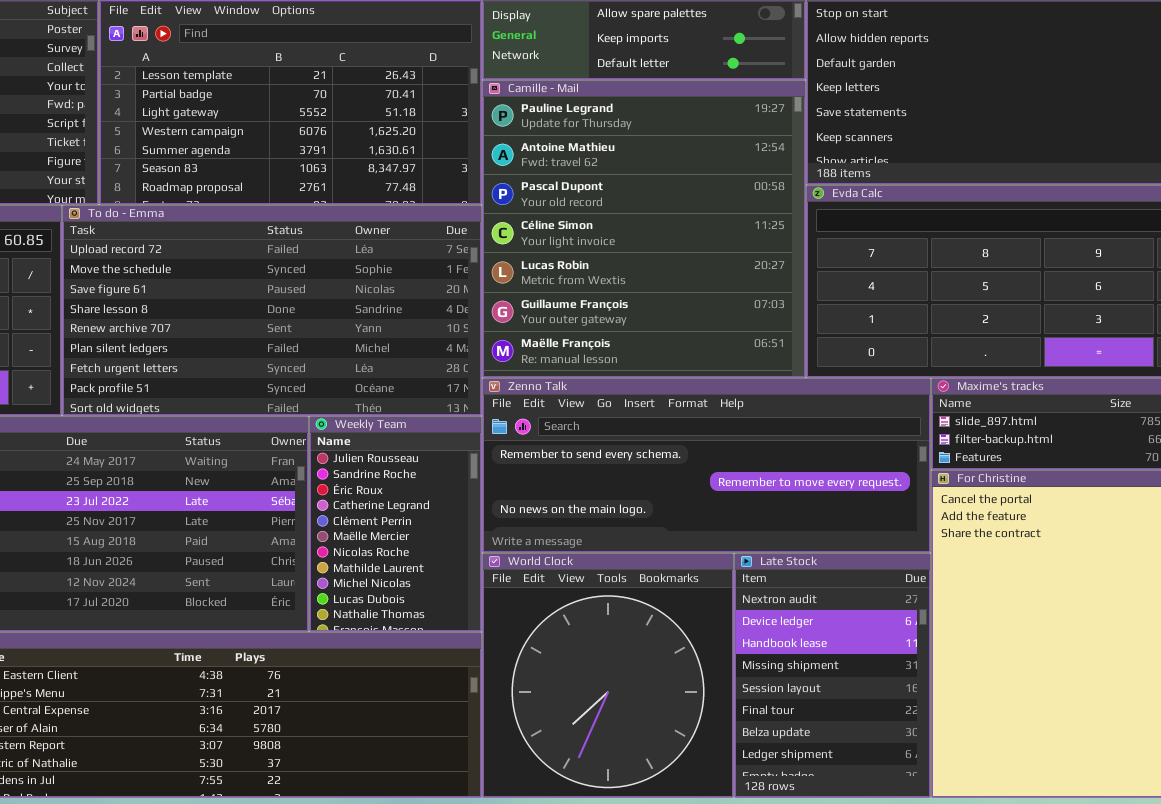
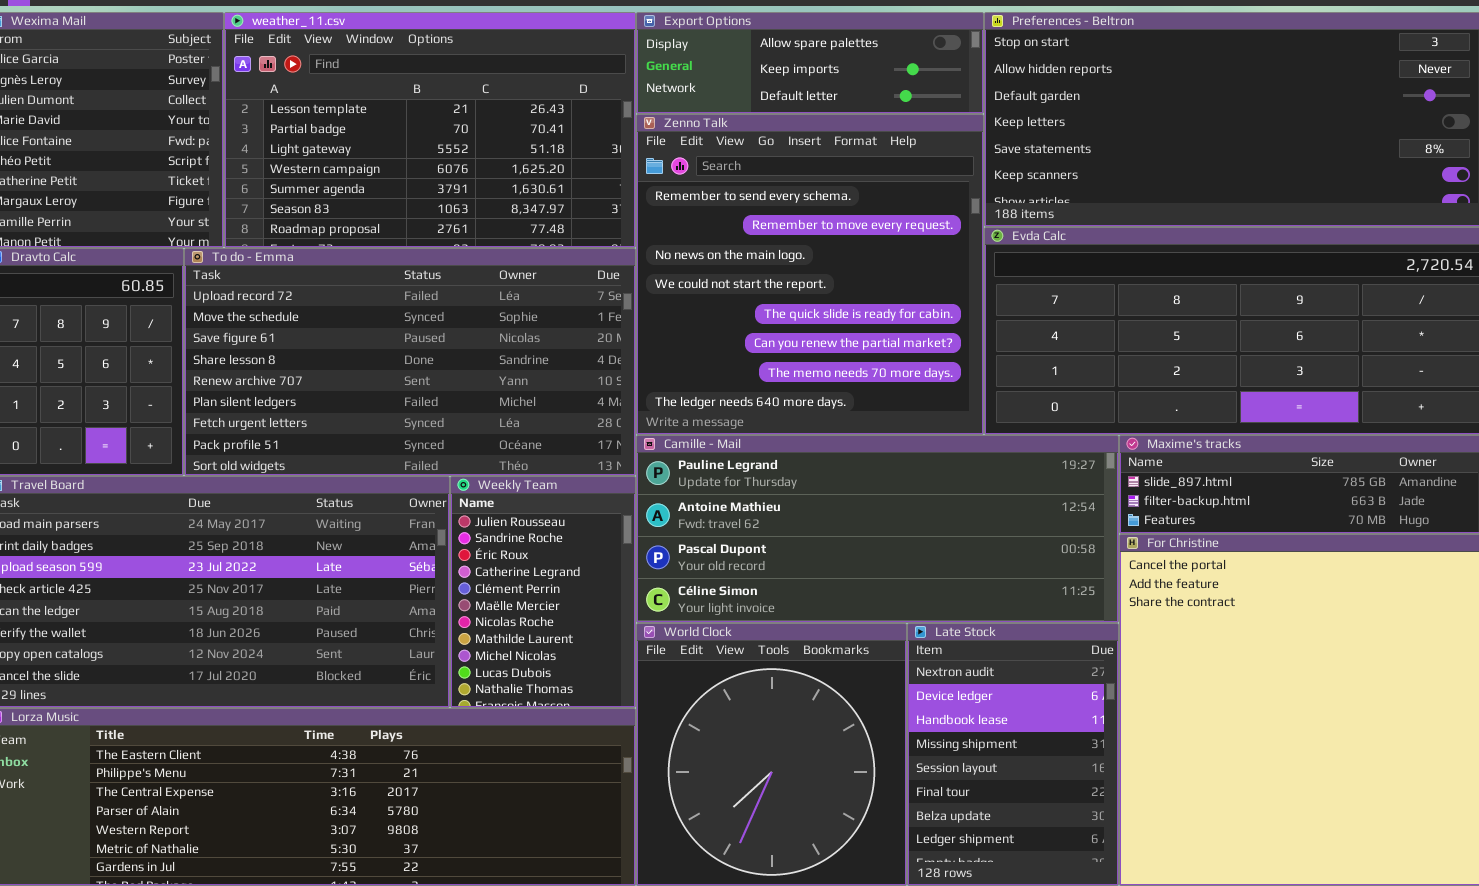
Camille - Mail: [482,80,806,378] -> [636,435,1119,623], moved, resized
Zenno Talk: [482,378,931,553] -> [636,114,984,435], moved, resized

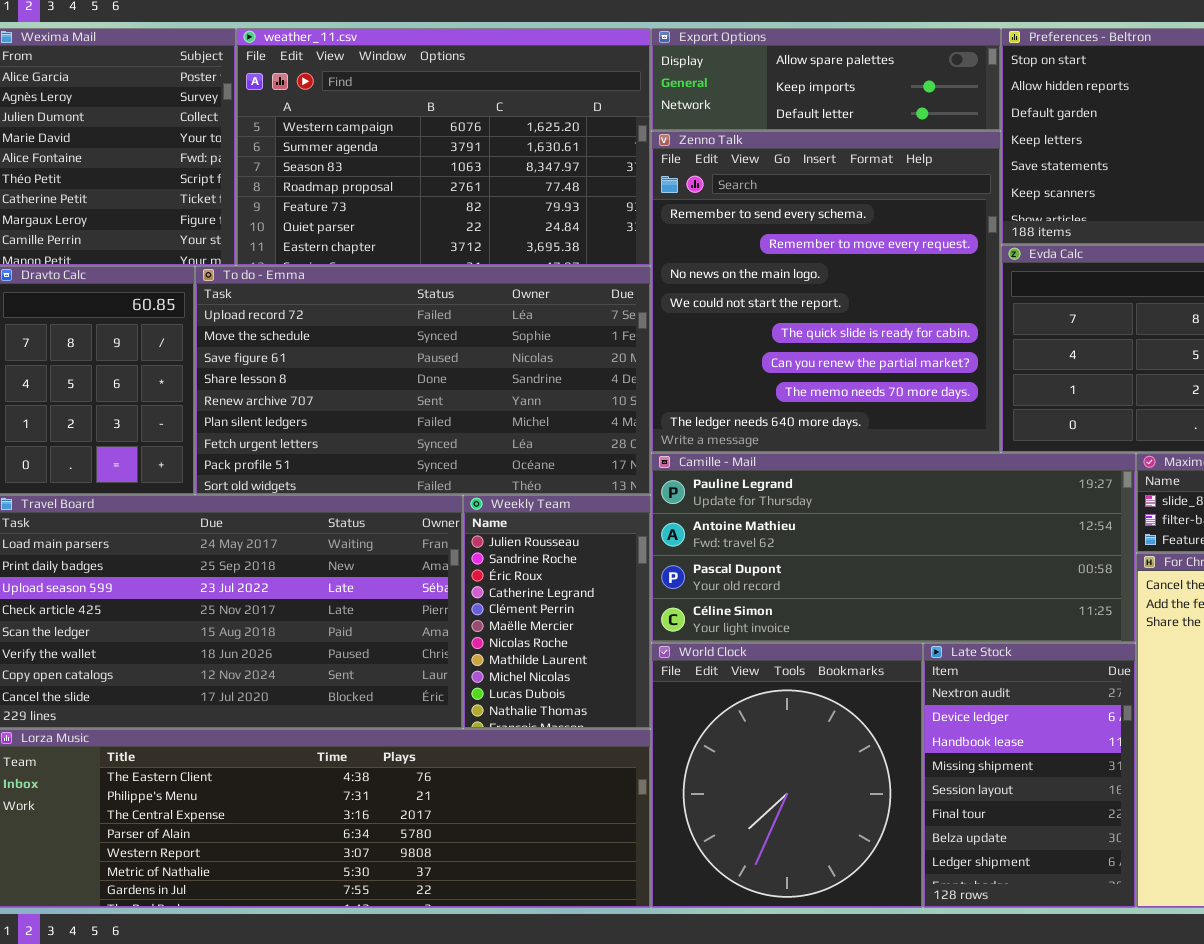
weather_11.csv: [224,12,636,248] -> [236,28,651,266], scrolled down 3 rows

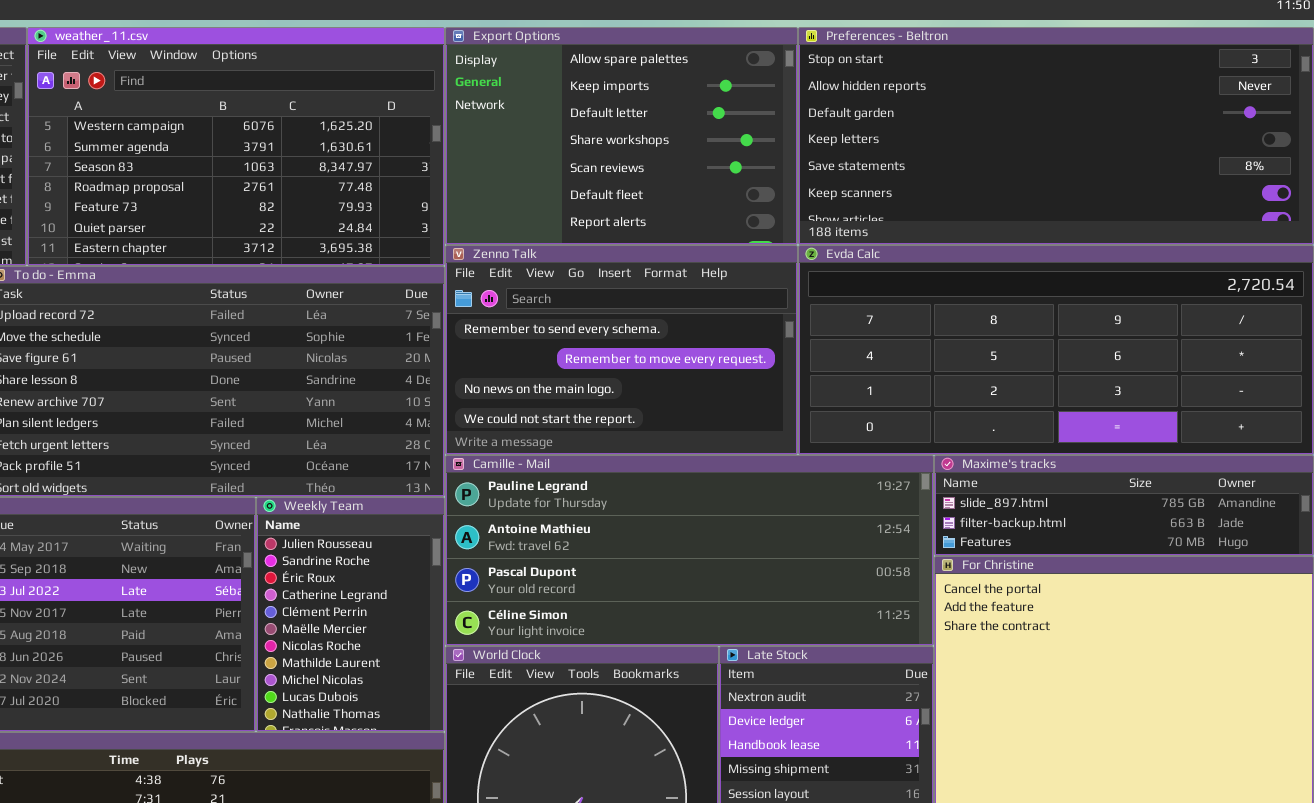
Export Options: [651,28,1001,131] -> [445,27,798,245], resized
Zenno Talk: [651,131,1001,453] -> [445,245,798,455], resized

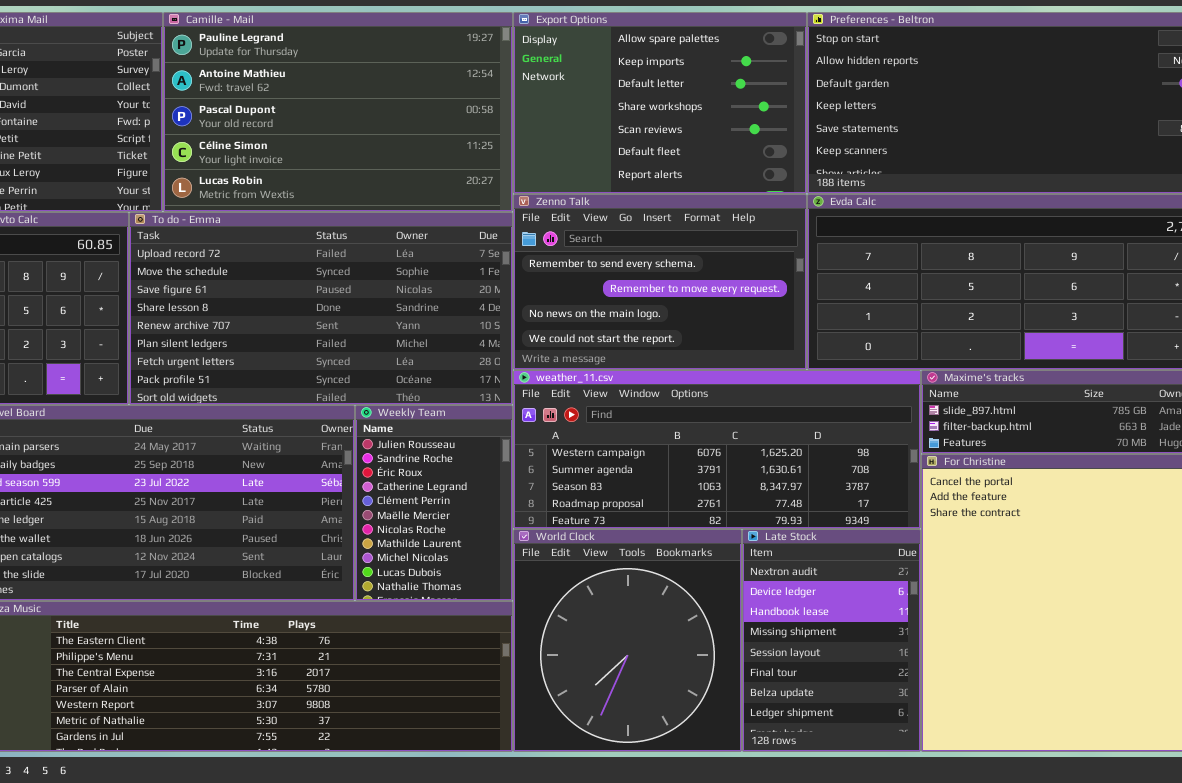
weather_11.csv: [27,27,445,266] -> [513,370,921,529], moved, resized
Camille - Mail: [445,455,934,646] -> [163,12,513,212], moved, resized

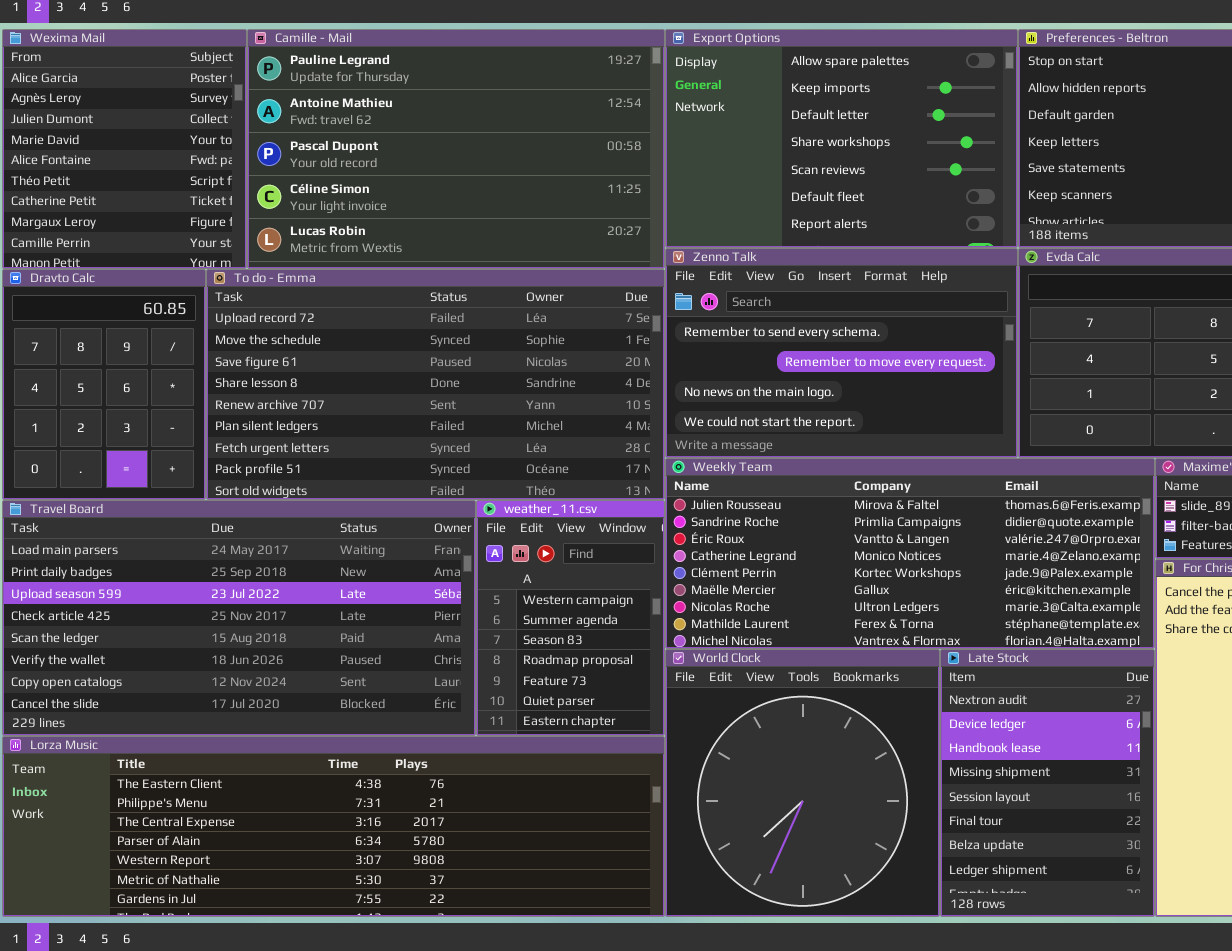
weather_11.csv: [513,370,921,529] -> [476,500,665,736], moved, resized
Weekly Team: [355,405,513,601] -> [665,458,1155,649], moved, resized

